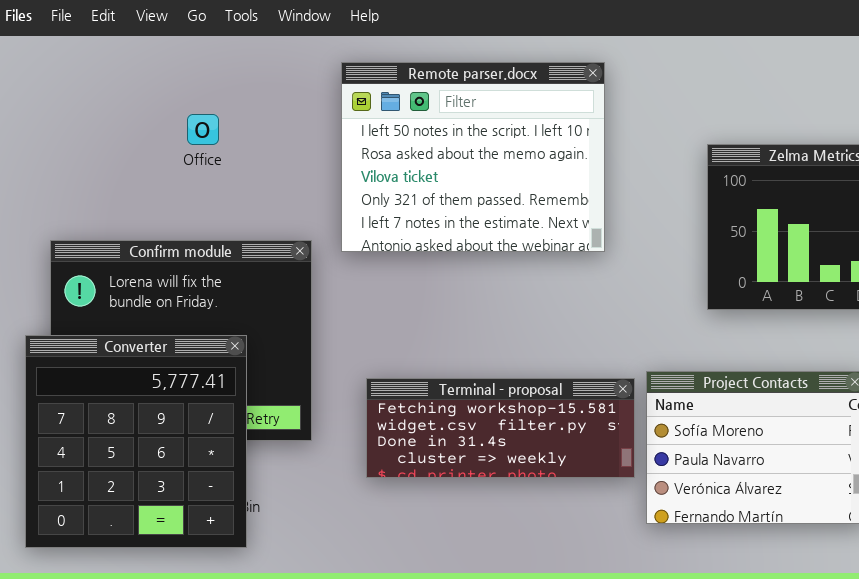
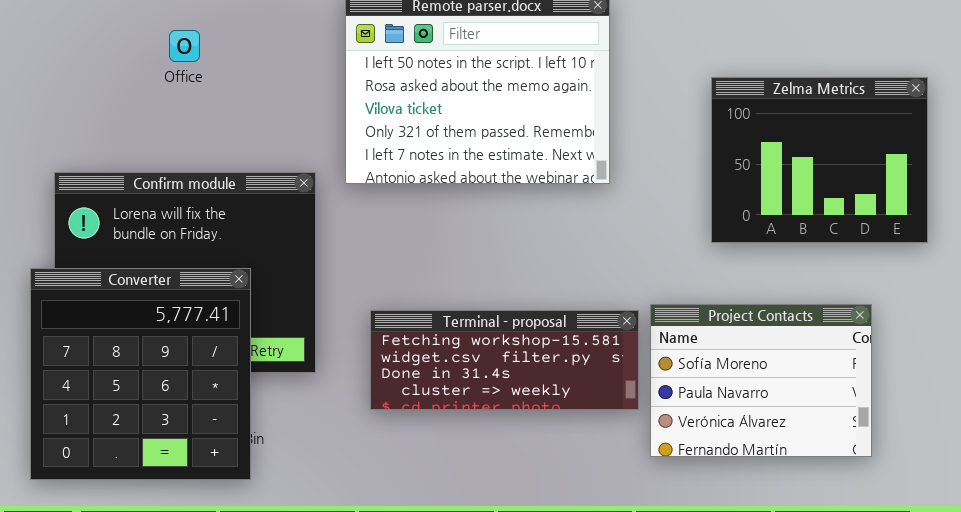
Office: [187,114,219,145] -> [169,30,200,62], moved

